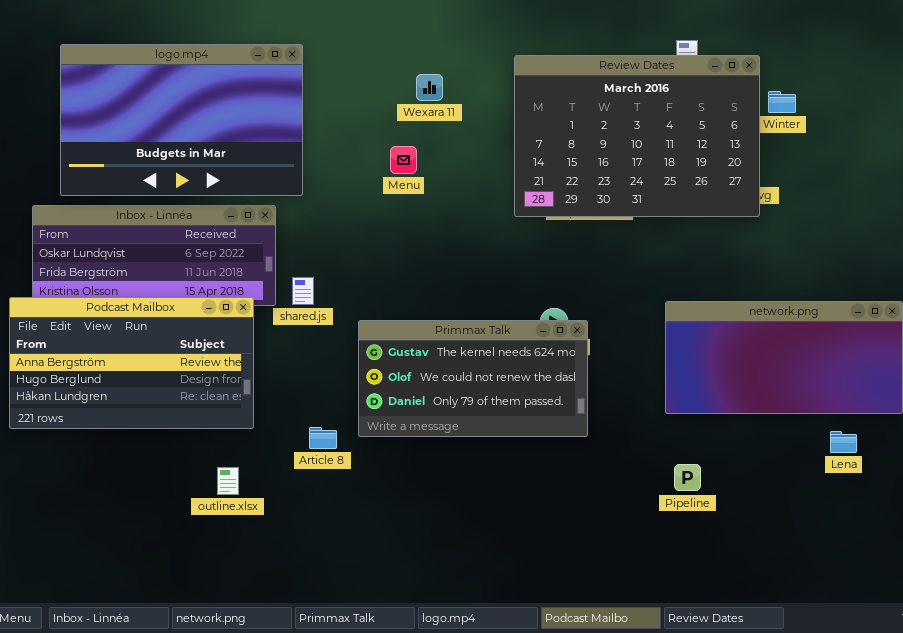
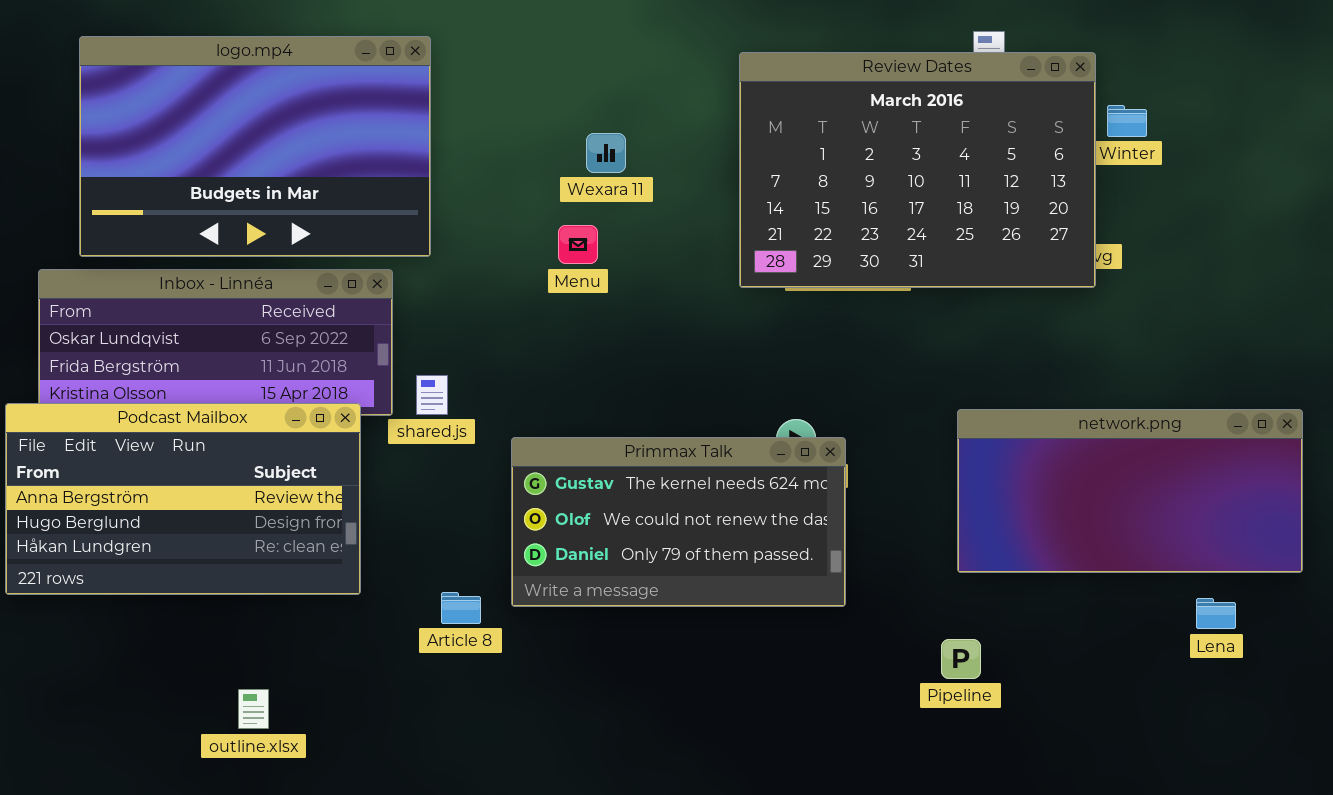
Wexara 11: [416,74,443,101] -> [586,133,626,173], moved
Menu: [390,146,417,174] -> [558,225,598,264], moved
Pipeline: [674,464,701,491] -> [941,639,981,679], moved
outline.xlsx: [217,467,239,495] -> [238,689,269,729], moved

